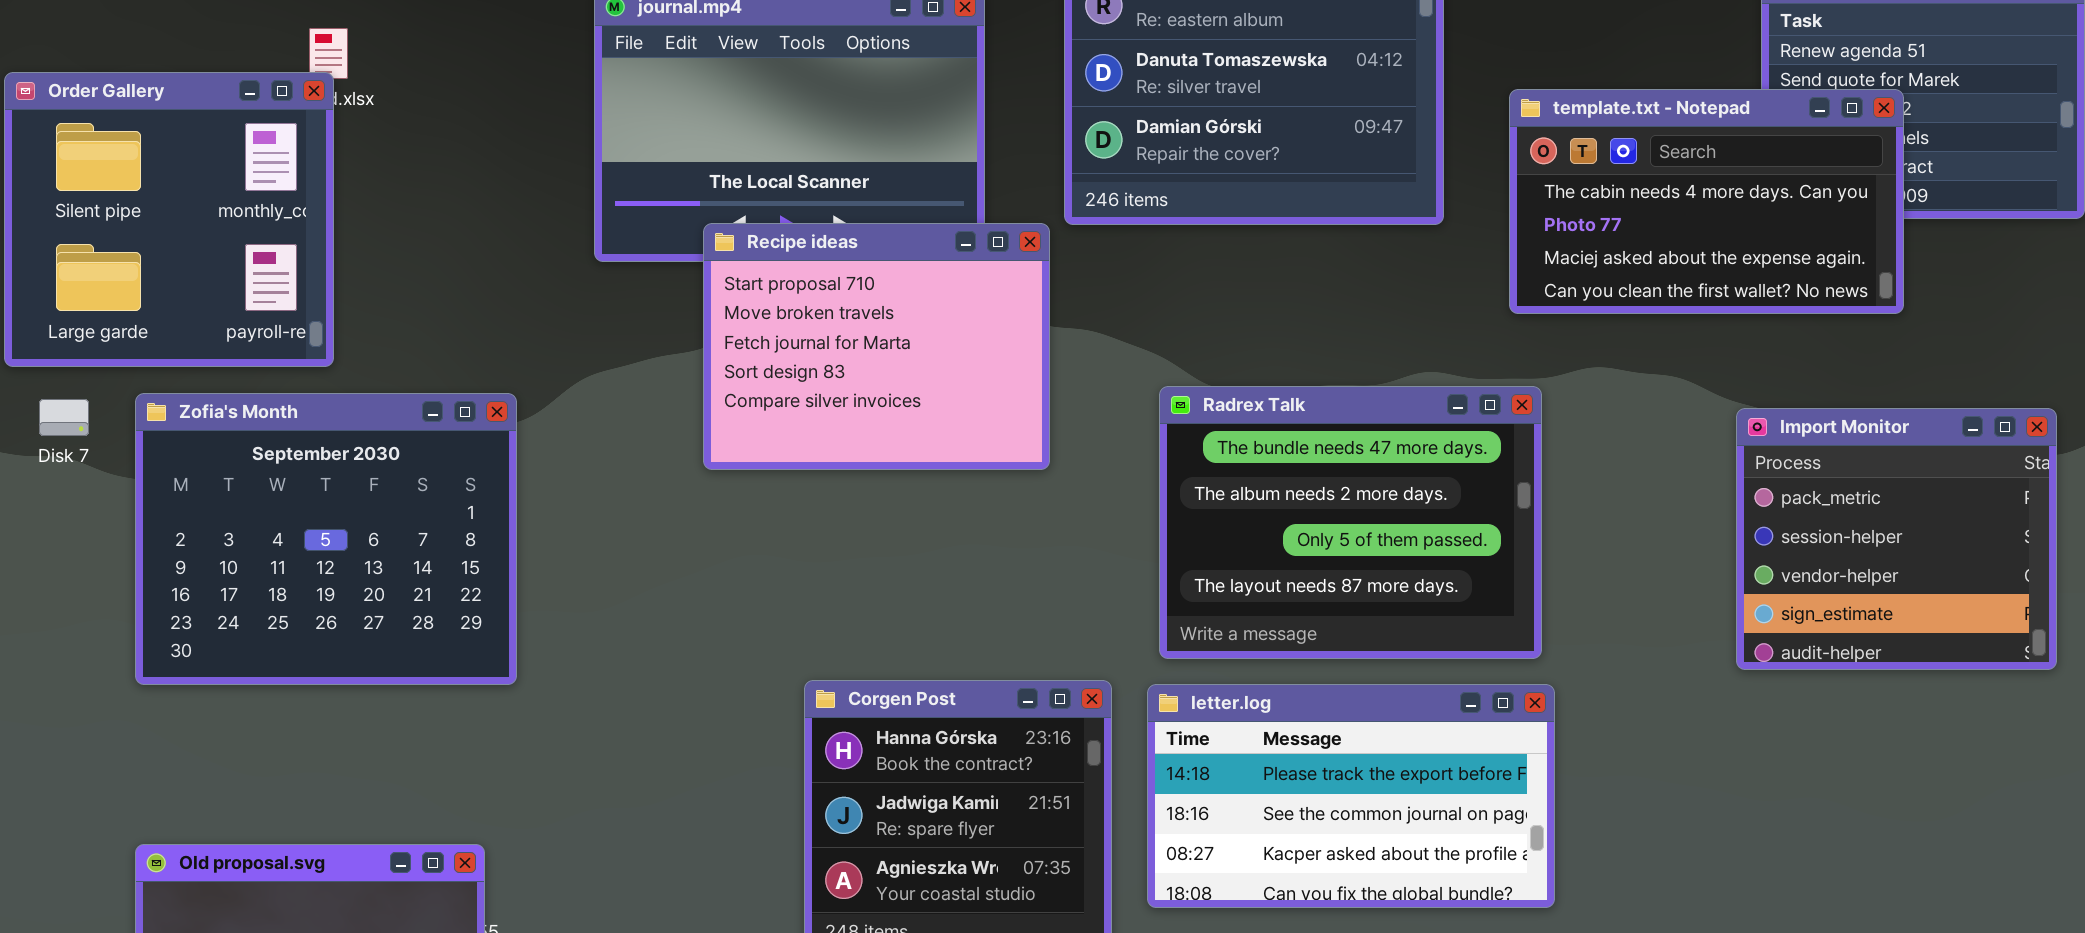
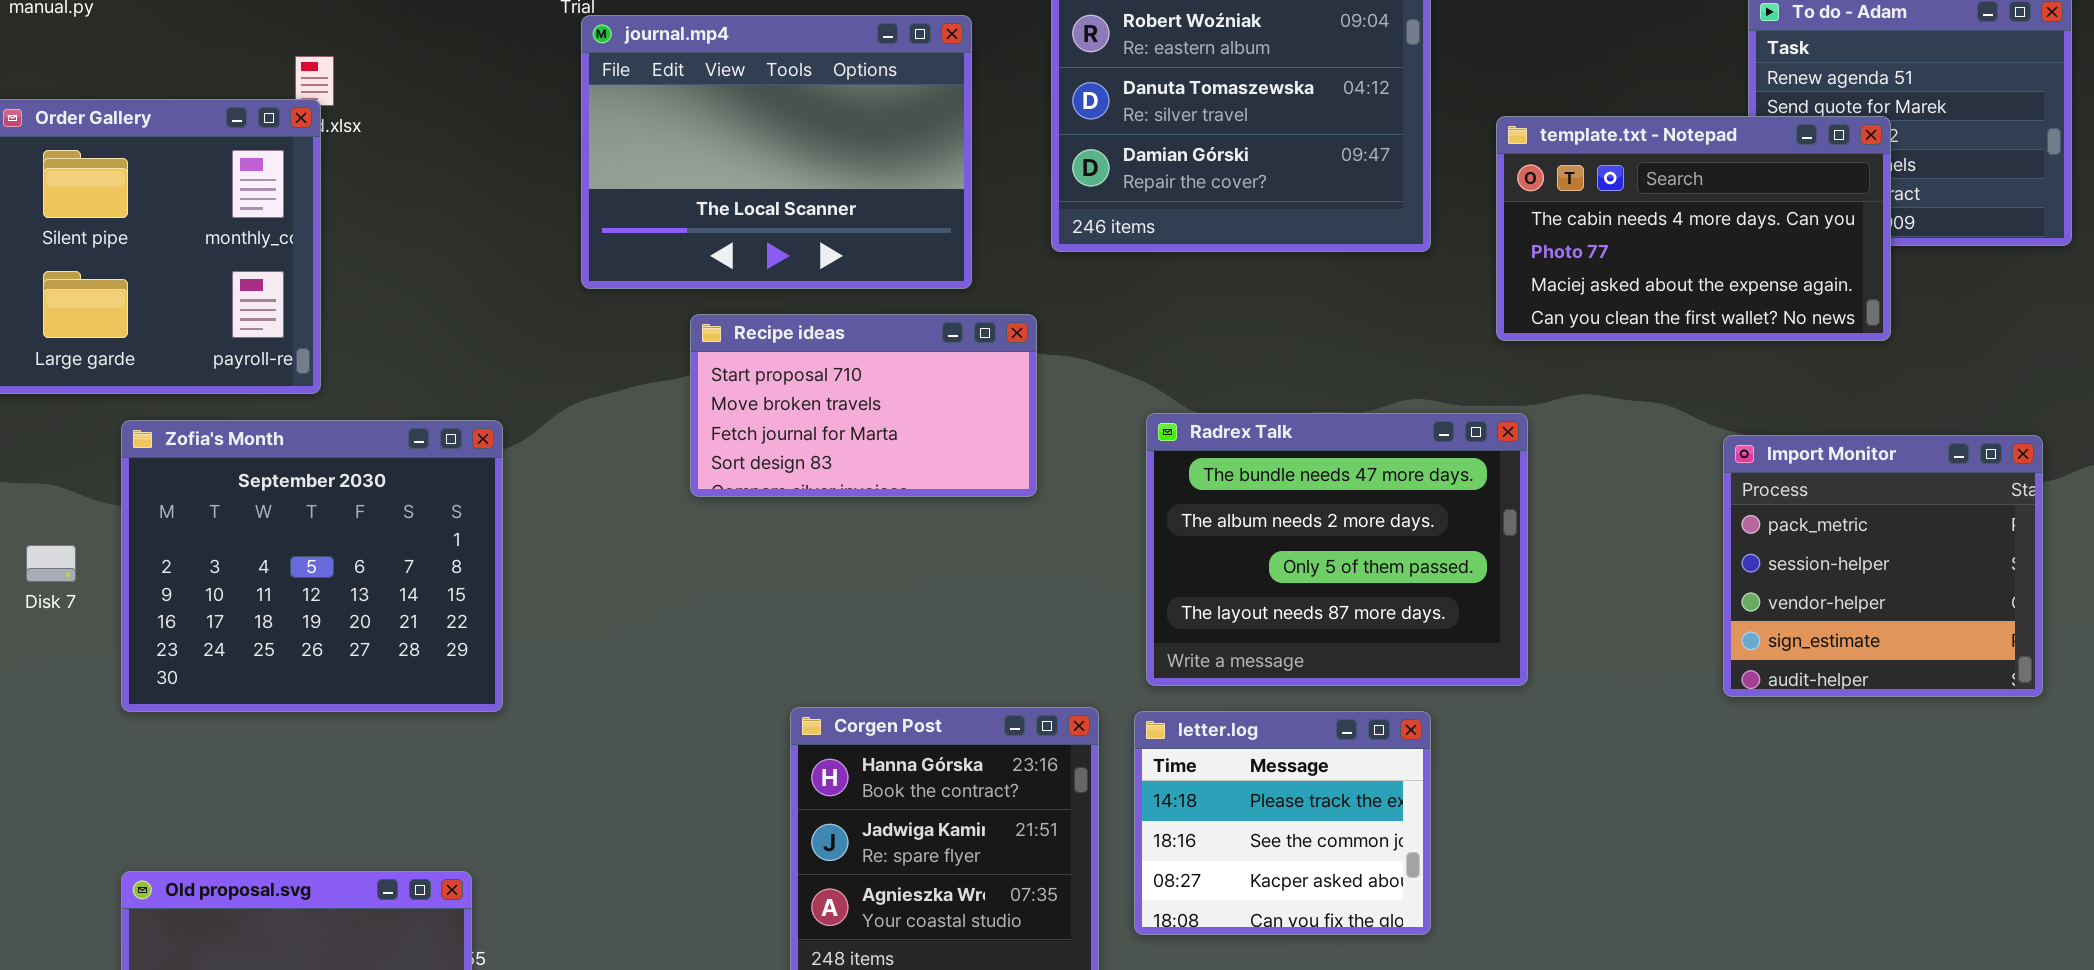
Recipe ideas: [703,223,1050,470] -> [690,314,1037,497], resized
Disk 7: [39,399,89,436] -> [26,545,76,582], moved
letter.log: [1147,684,1555,908] -> [1134,711,1431,935], resized

